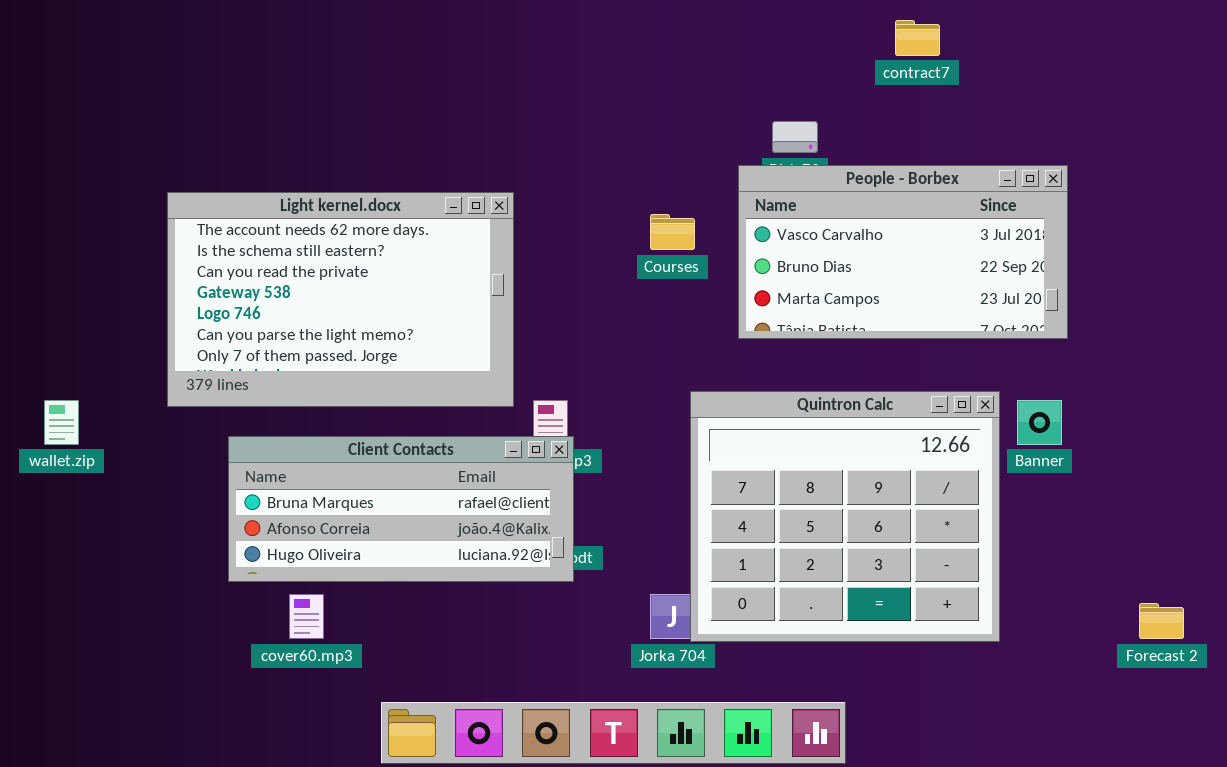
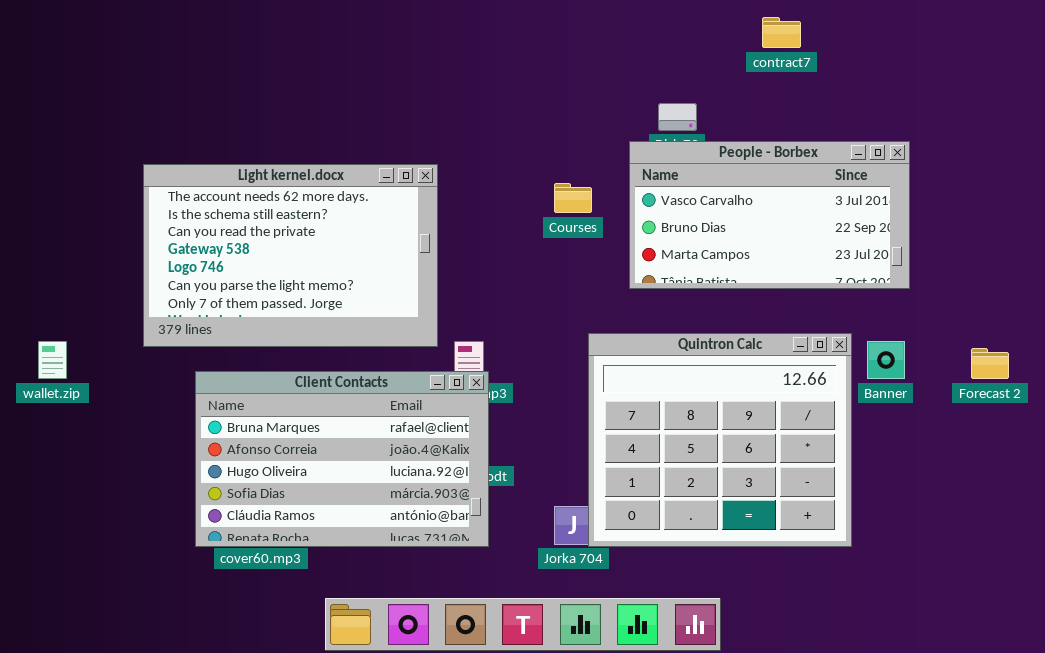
Client Contacts: [228,436,574,582] -> [195,371,489,547], resized
Forecast 2: [1139,603,1184,639] -> [971,348,1009,379], moved

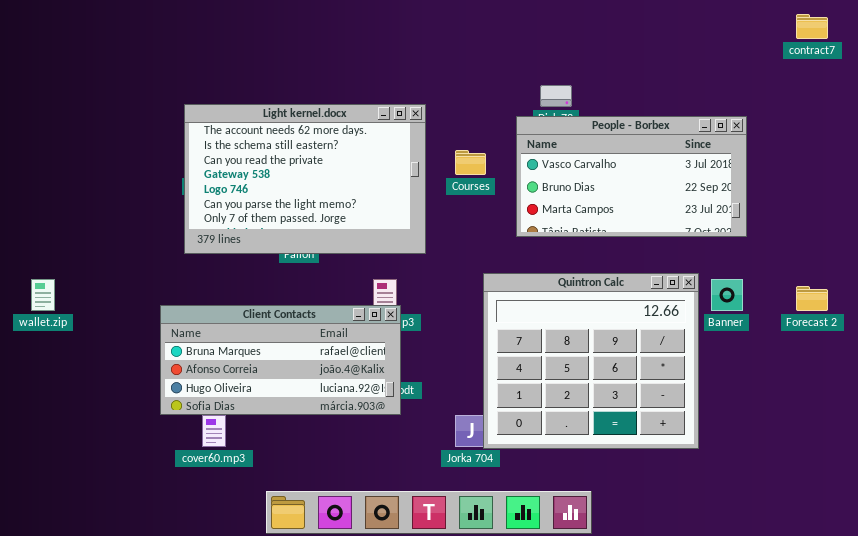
contract7: [762,17,801,48] -> [796,14,828,39], moved
Light kernel.docx: [143,164,438,347] -> [184,104,426,254], moved
Client Contacts: [195,371,489,547] -> [160,305,401,415], resized

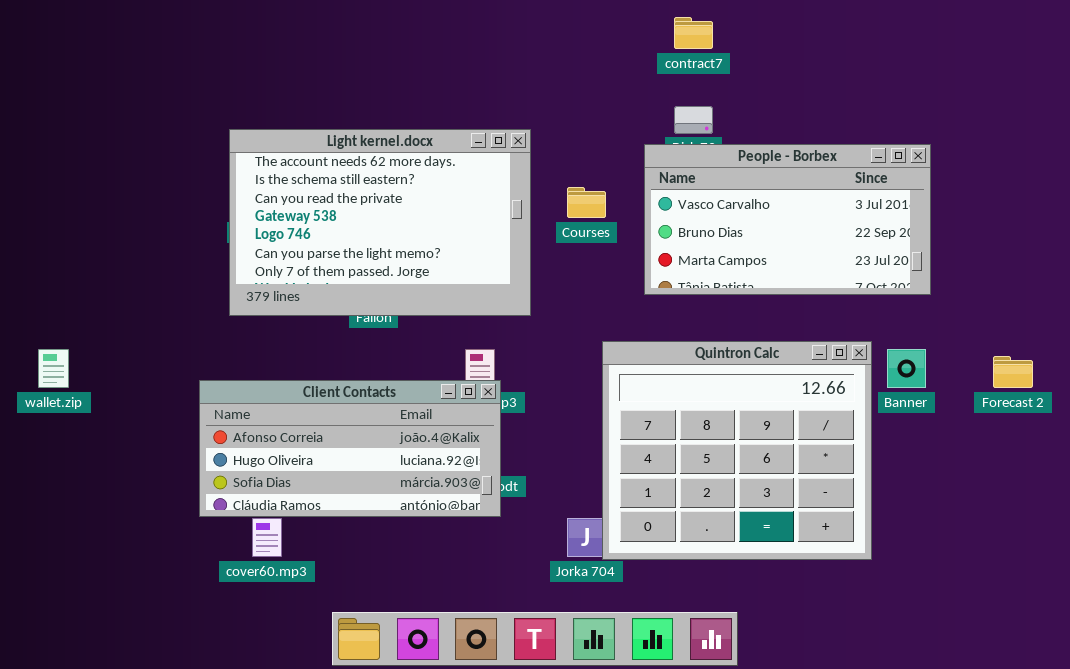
contract7: [796,14,828,39] -> [674,17,713,49], moved
Client Contacts: [160,305,401,415] -> [199,380,501,517], scrolled down 1 row

